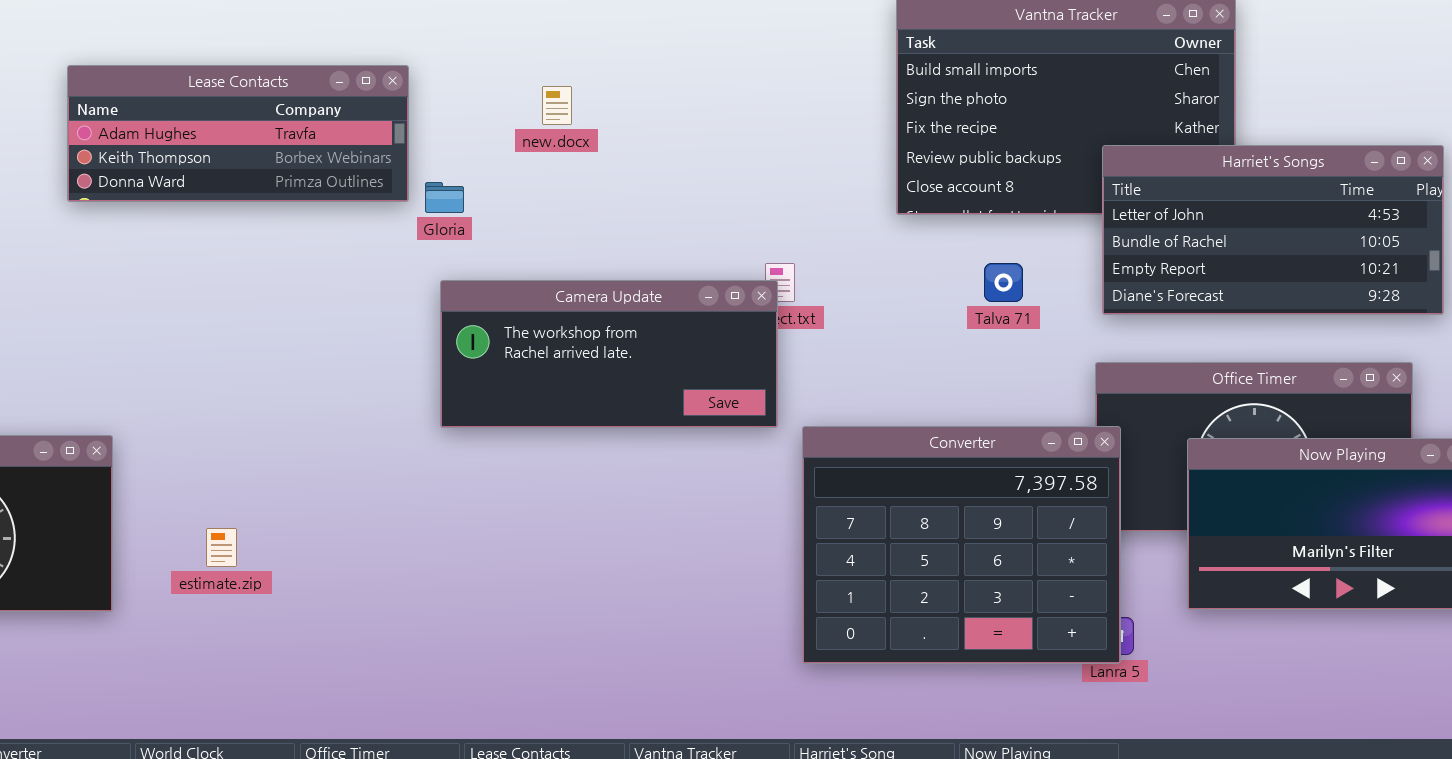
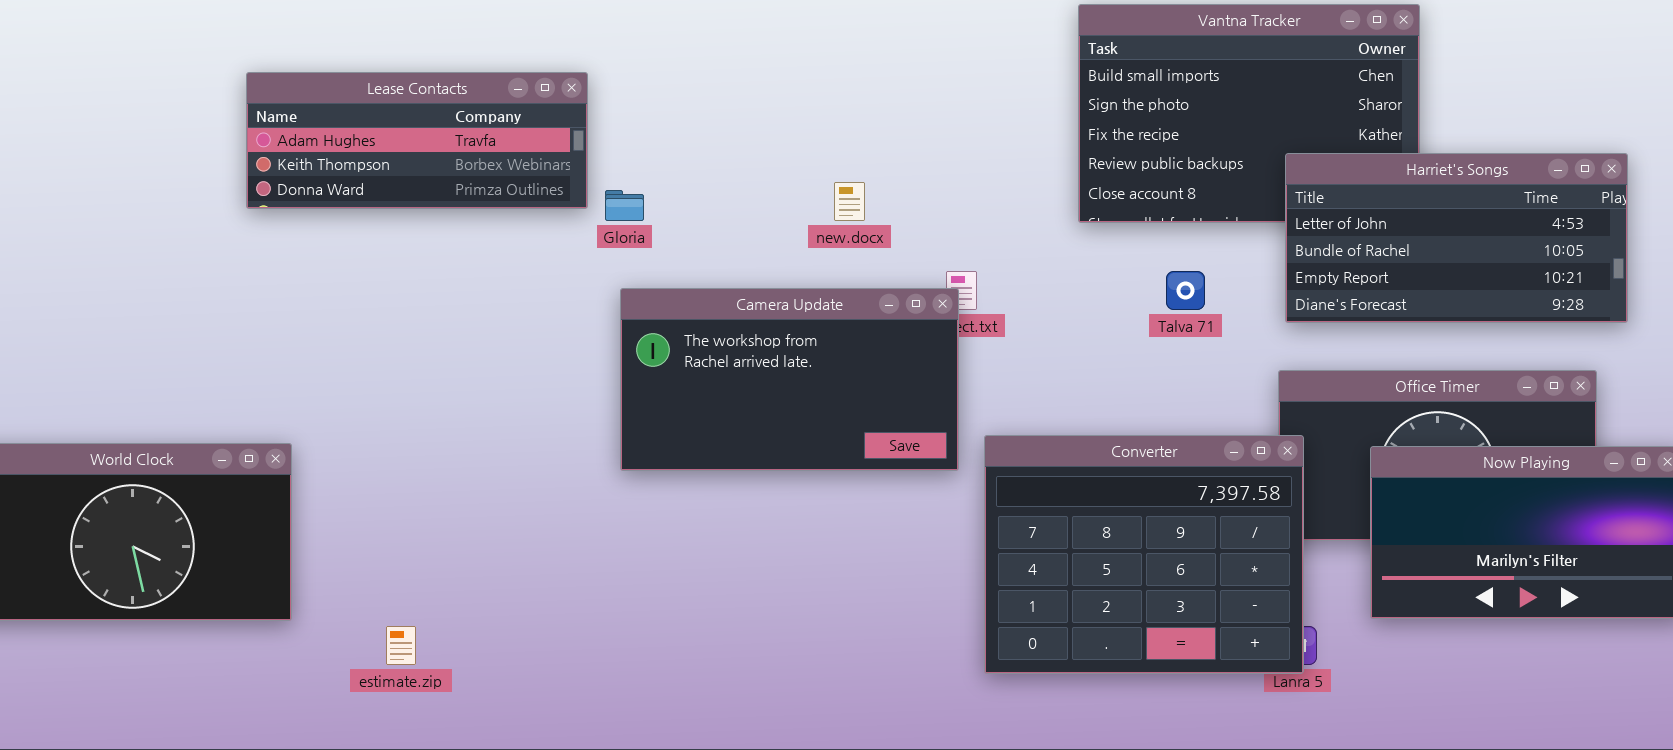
new.docx: [542,86,572,125] -> [834,182,865,221], moved
Camera Update: [440,280,778,428] -> [620,288,959,471], resized
estimate.zip: [206,528,237,567] -> [386,626,416,665], moved

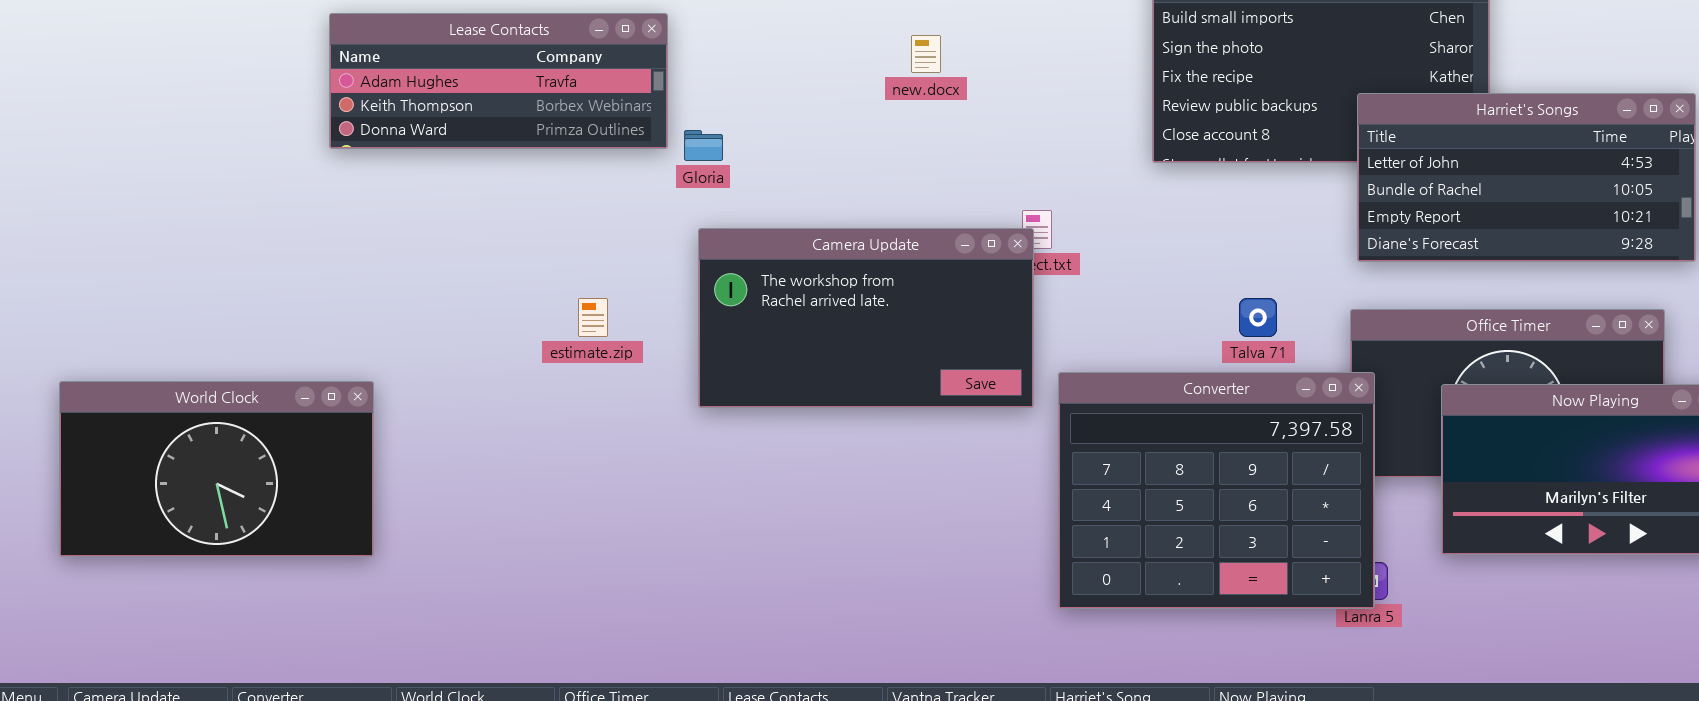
new.docx: [834,182,865,221] -> [911,35,941,73], moved
Talva 71: [1166,271,1205,310] -> [1239,298,1277,337], moved
estimate.zip: [386,626,416,665] -> [578,298,608,337], moved

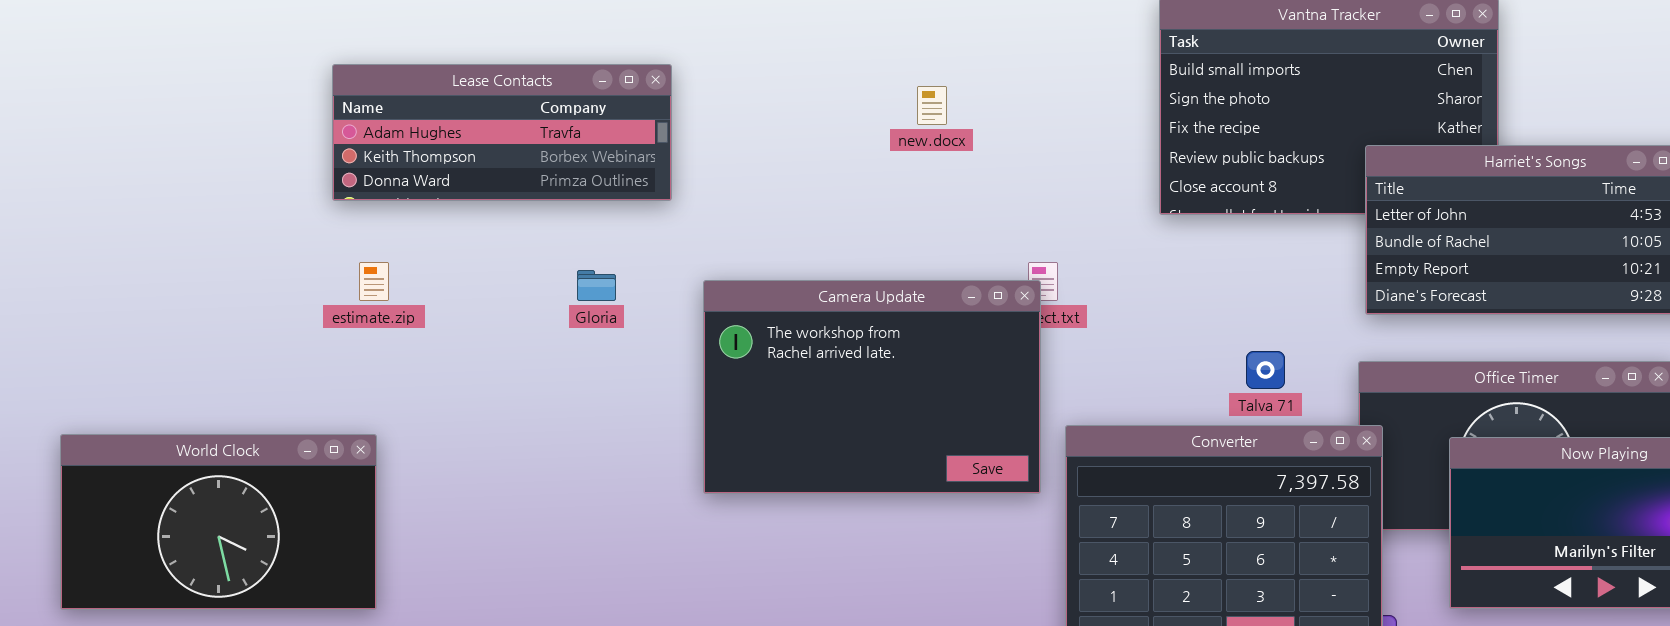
Gloria: [684,130,723,161] -> [577,270,616,301], moved
Camera Update: [698,228,1034,408] -> [703,280,1041,494], resized
estimate.zip: [578,298,608,337] -> [359,262,389,301], moved

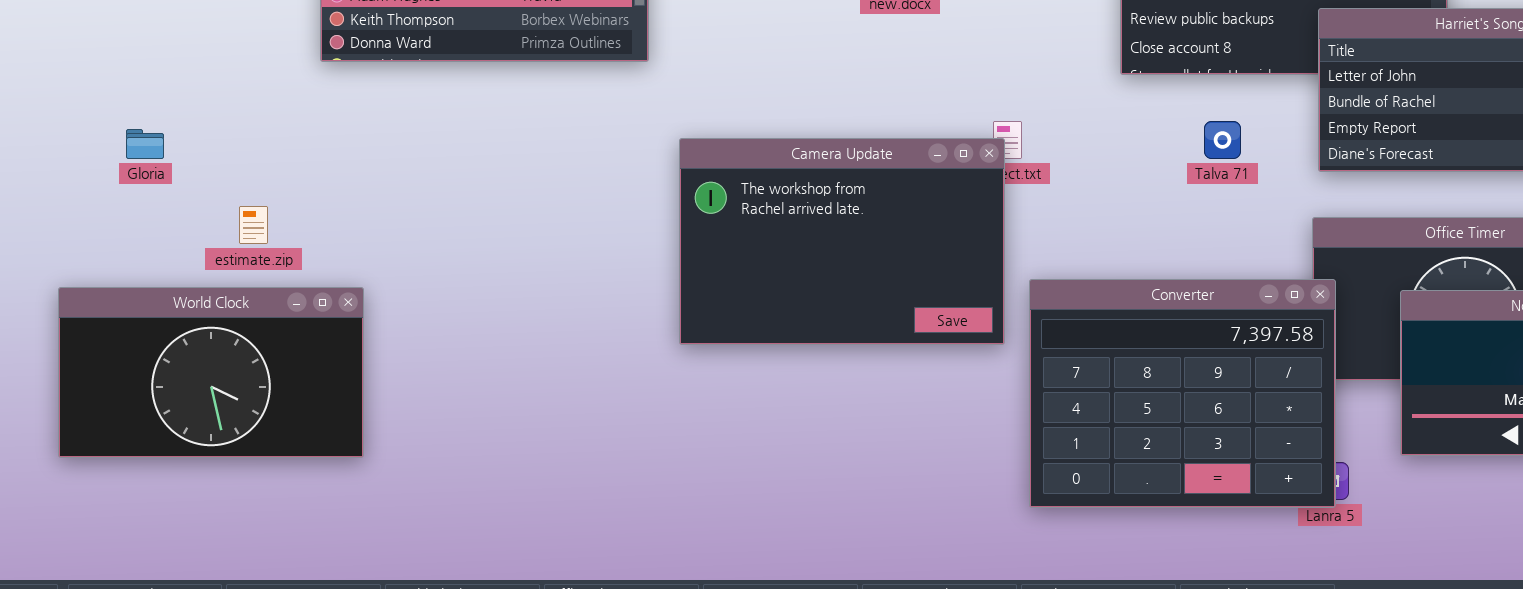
estimate.zip: [359,262,389,301] -> [239,206,268,244], moved
Gloria: [577,270,616,301] -> [126,129,164,159], moved
Talva 71: [1246,351,1285,389] -> [1204,121,1241,159], moved

